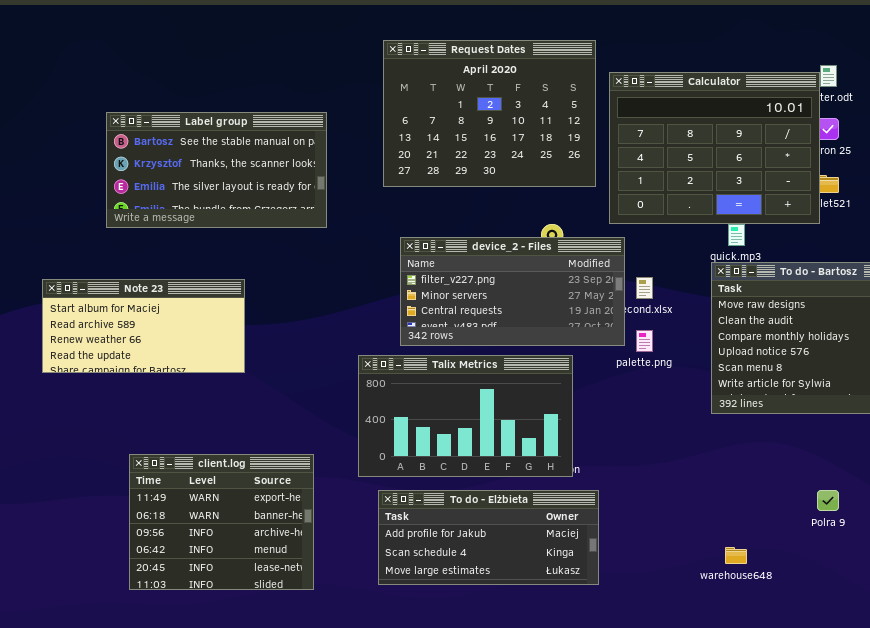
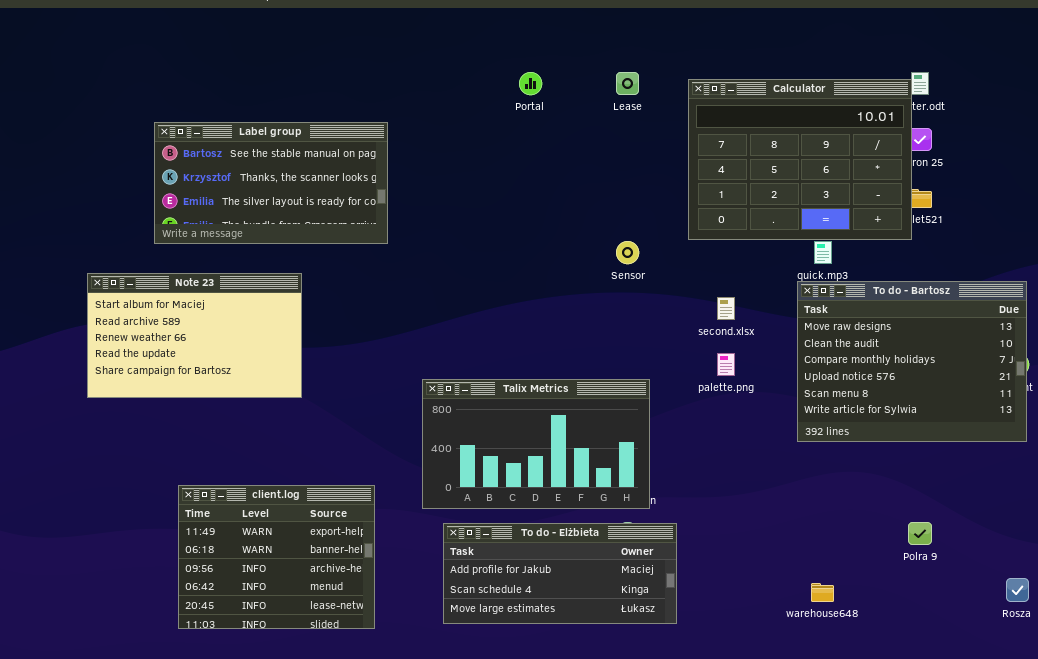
Request Dates: [383,40,596,187] -> none, closed
device_2 - Files: [400,237,625,346] -> none, closed
Note 23: [42,279,245,373] -> [87,273,302,398], resized

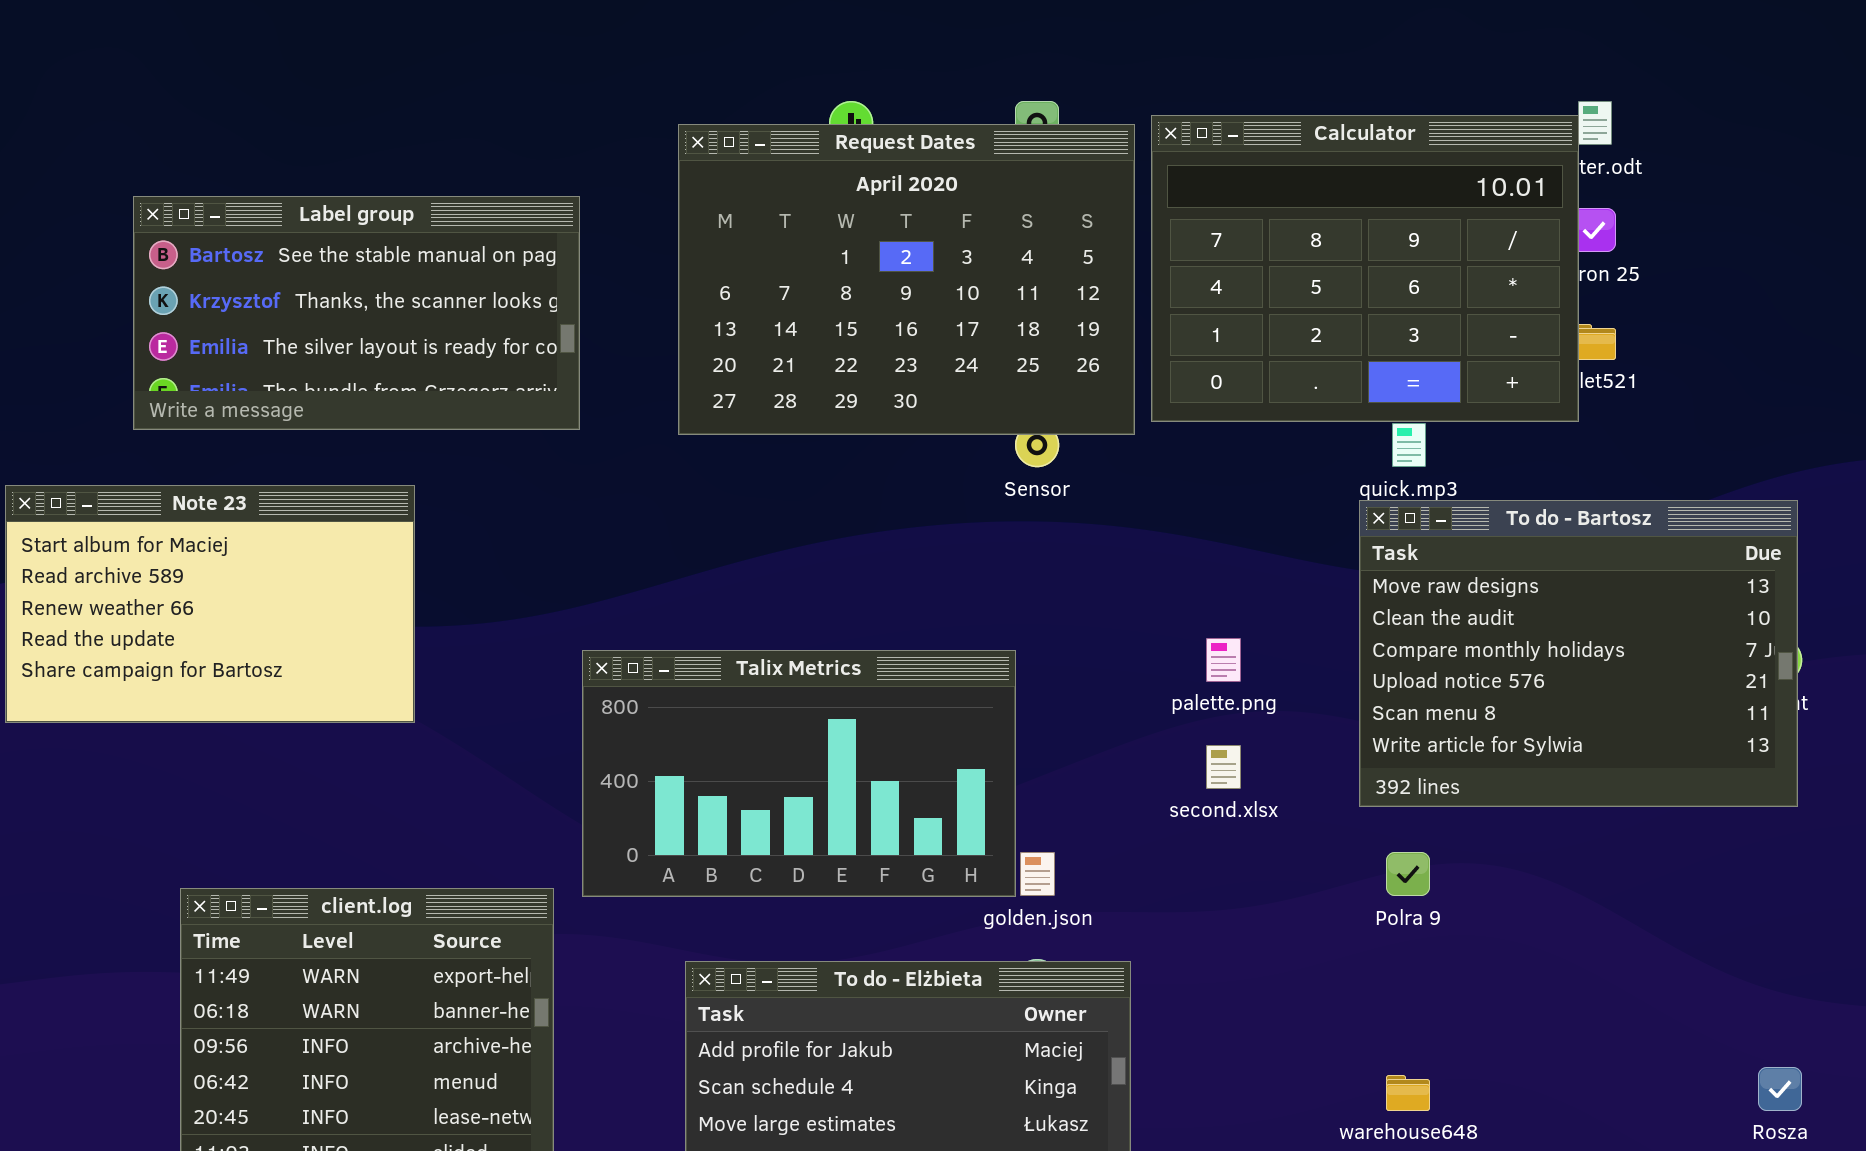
Request Dates: none -> [678,124,1135,435], opened
second.xlsx: [717,297,735,320] -> [1206,745,1241,789], moved
Talix Metrics: [422,379,650,509] -> [582,650,1016,897], moved
Polra 9: [908,522,932,545] -> [1386,852,1430,896], moved

